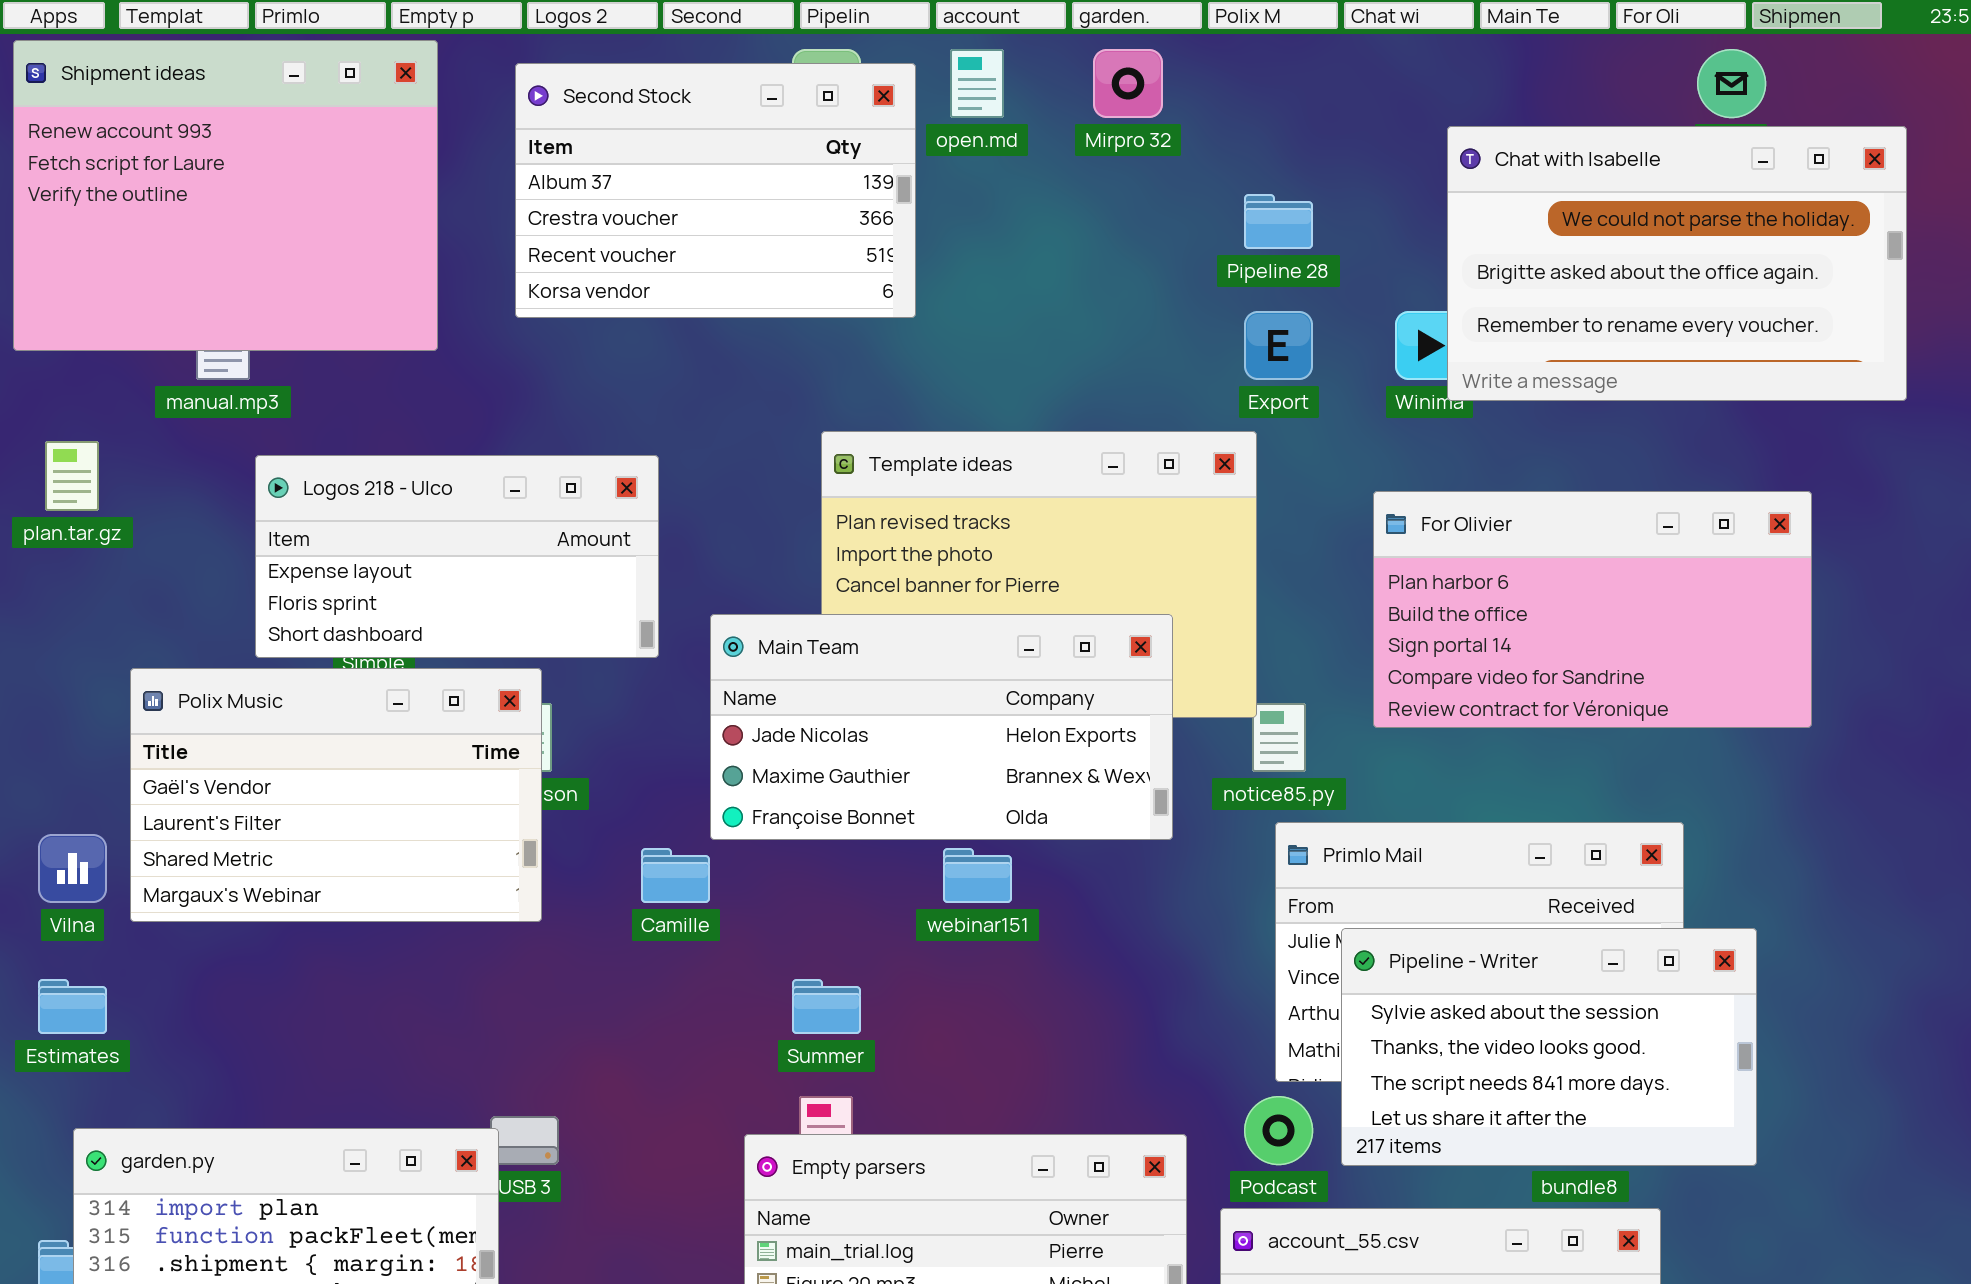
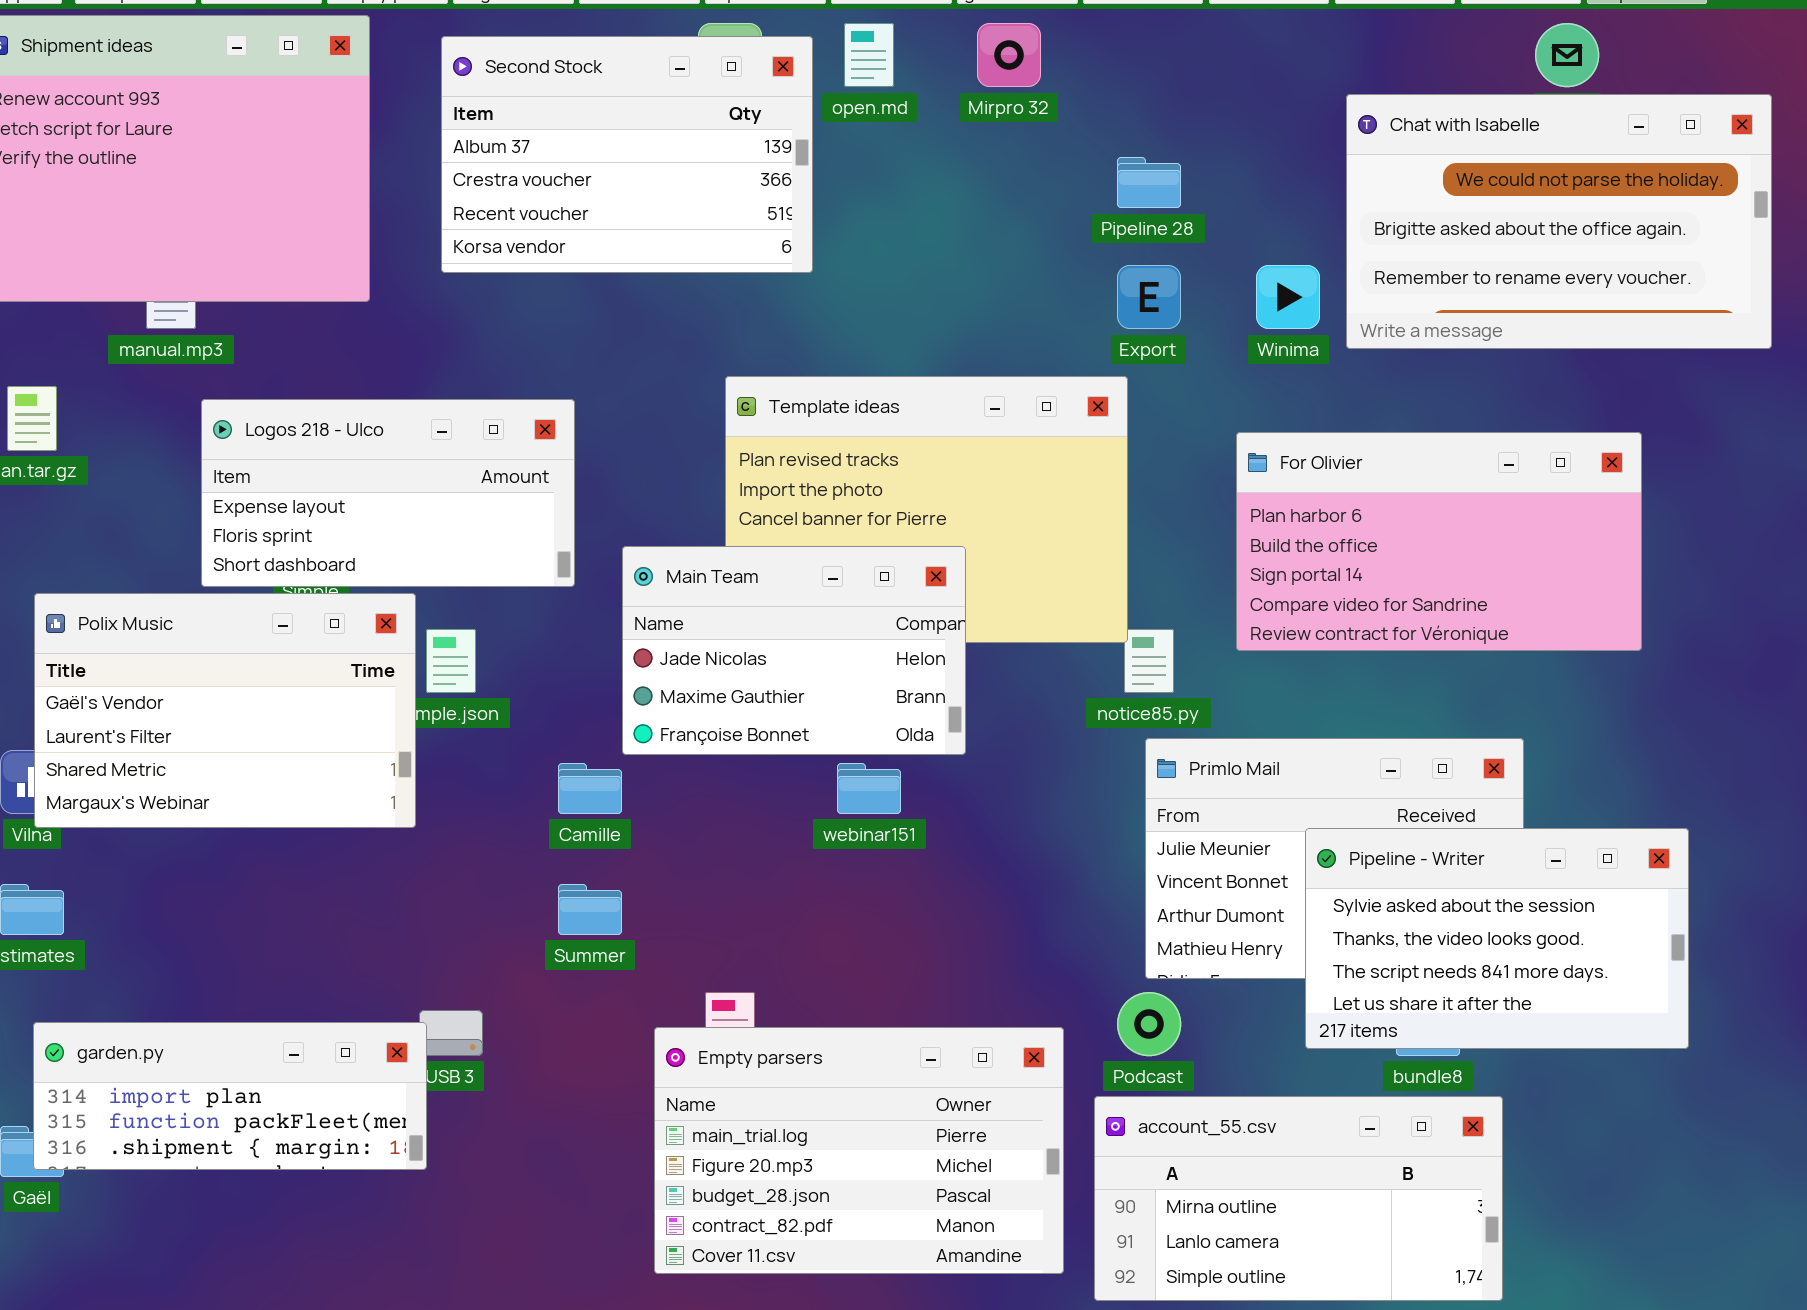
Chat with Isabelle: [1447,126,1907,401] -> [1346,94,1772,349], moved
Main Team: [710,614,1173,840] -> [622,546,966,755], resized
Polix Music: [130,668,542,922] -> [34,593,416,828], moved
Pipeline - Writer: [1341,928,1757,1166] -> [1305,828,1689,1049], moved
Summer: [792,979,861,1034] -> [558,884,622,935], moved

